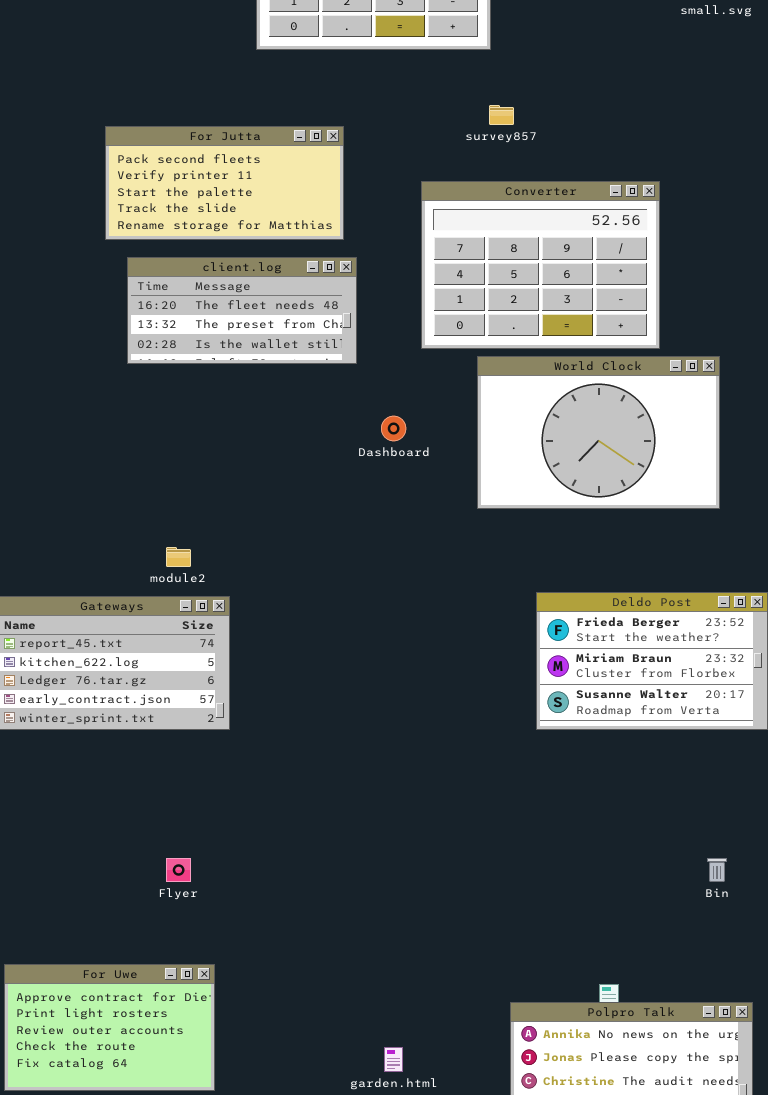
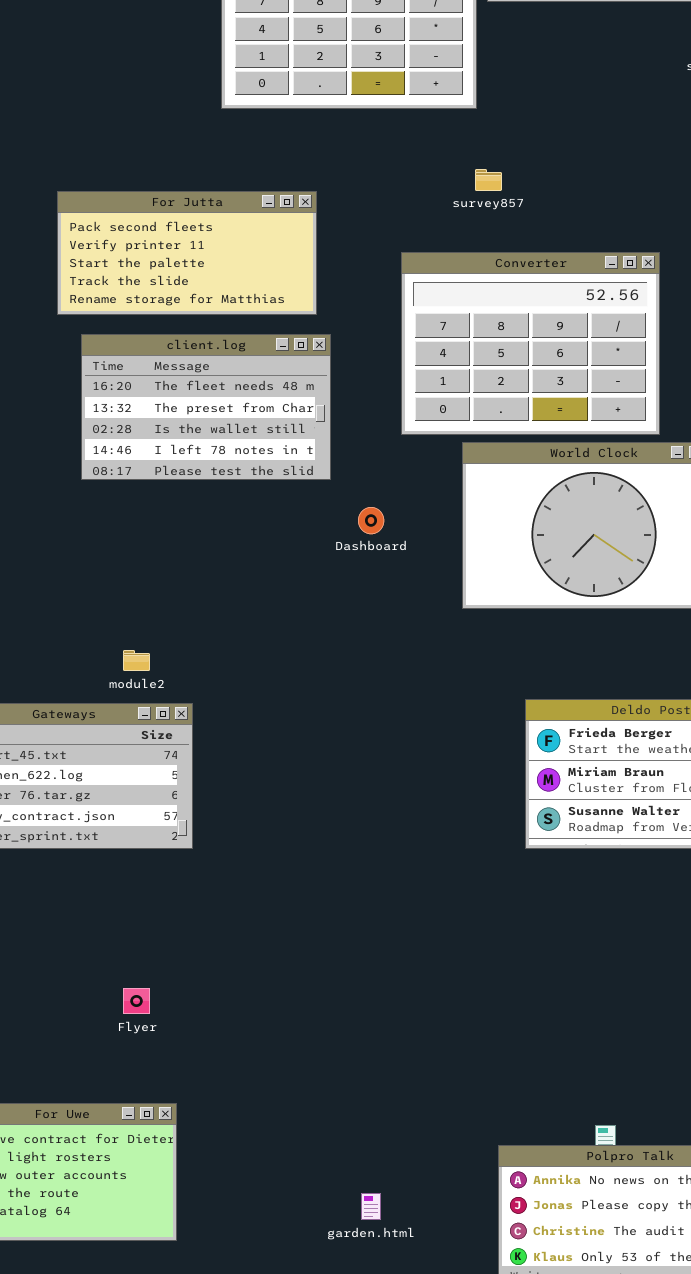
client.log: [127,257,357,364] -> [81,334,331,480], resized

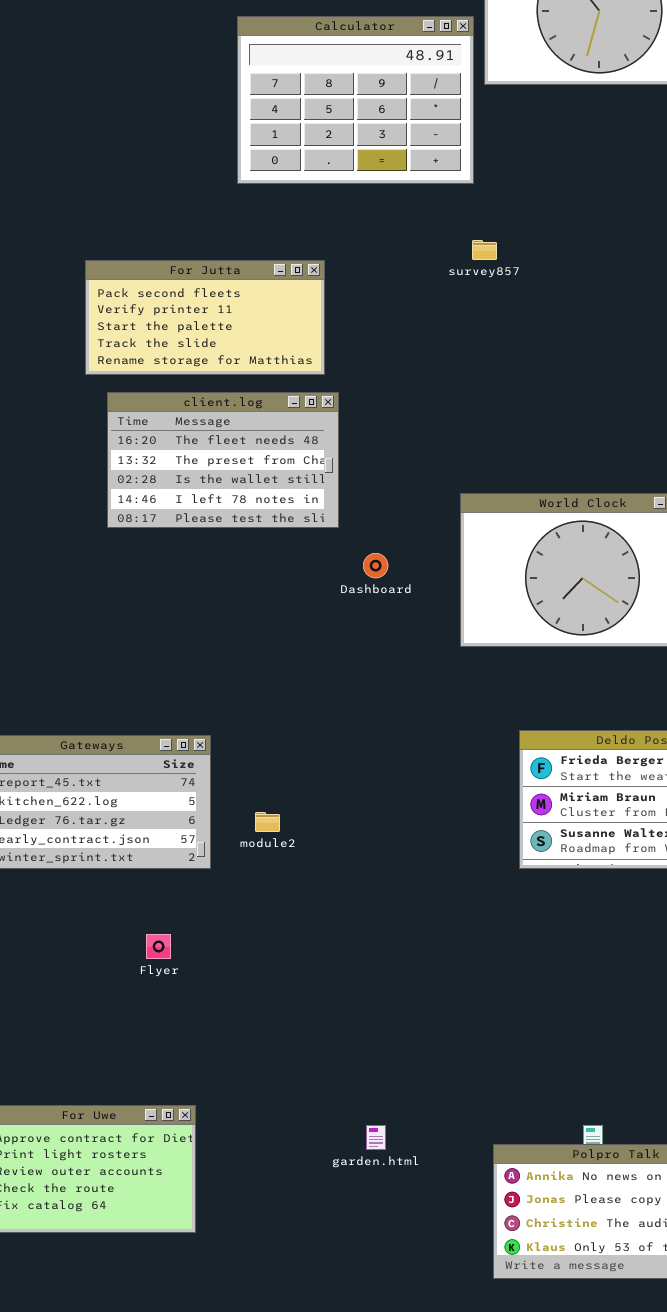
Converter: [401,252,660,435] -> none, closed
module2: [123,650,150,671] -> [255,812,280,832], moved
Flyer: [123,988,150,1014] -> [146,934,171,959], moved
garden.html: [361,1193,381,1220] -> [366,1125,386,1150], moved

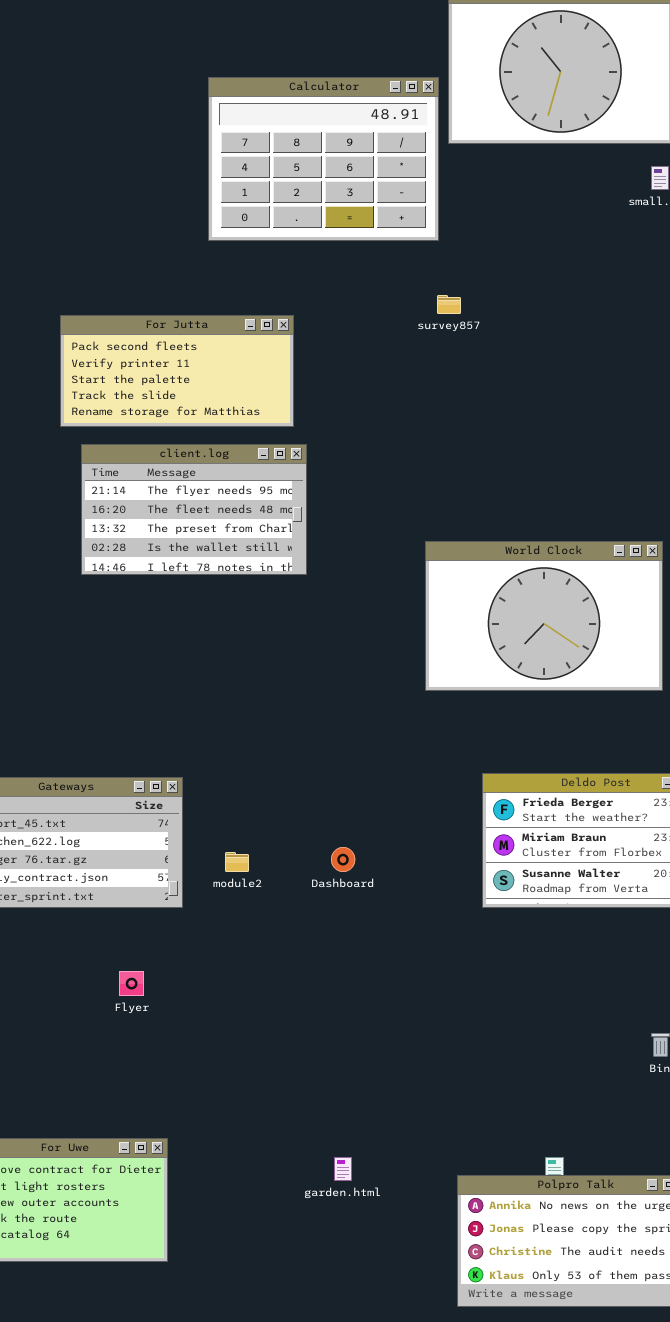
client.log: [107,392,339,528] -> [81,444,307,575], scrolled up 1 row
Dashboard: [363,553,388,578] -> [331,847,355,872], moved

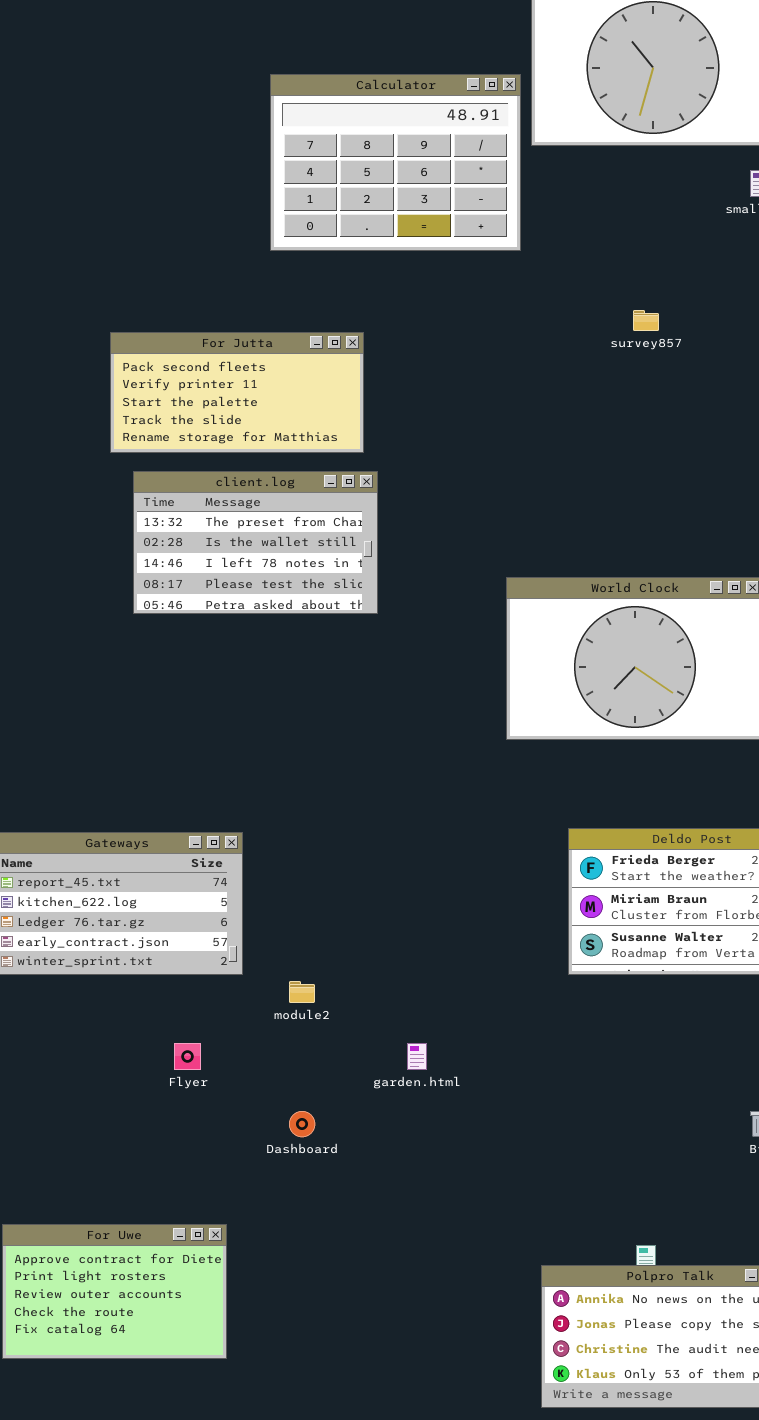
survey857: [437,295,461,314] -> [633,310,659,331], moved
client.log: [81,444,307,575] -> [133,471,378,614], scrolled down 2 rows
Dashboard: [331,847,355,872] -> [289,1111,315,1137], moved
module2: [225,852,249,872] -> [289,981,315,1003], moved
garden.html: [334,1157,352,1181] -> [407,1043,427,1070], moved

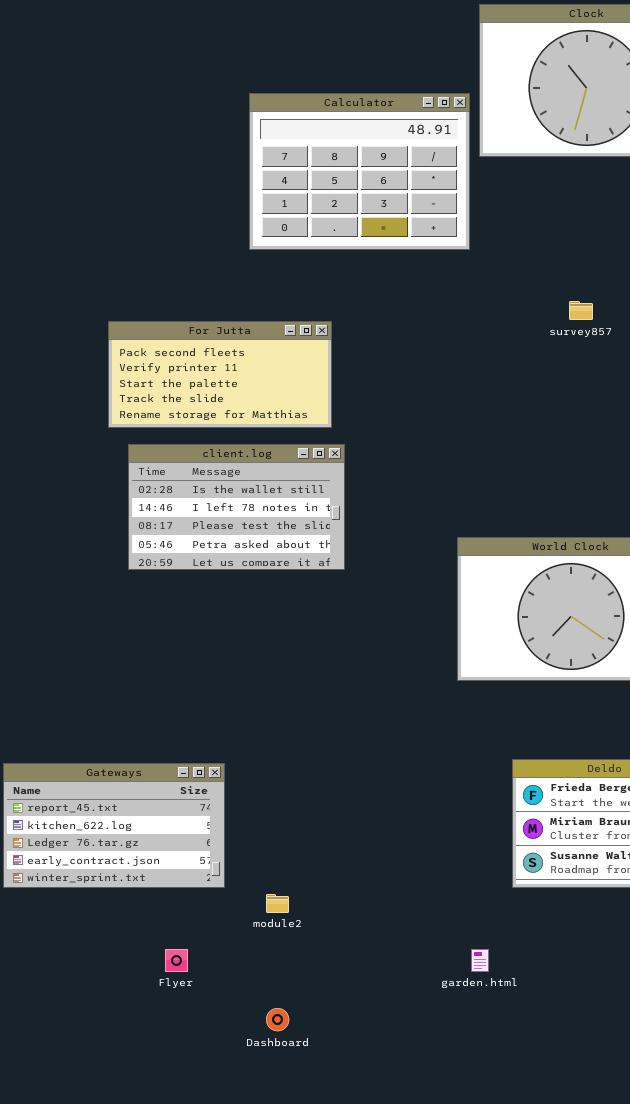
client.log: [133,471,378,614] -> [128,444,345,570], scrolled down 1 row
garden.html: [407,1043,427,1070] -> [471,949,489,972], moved

